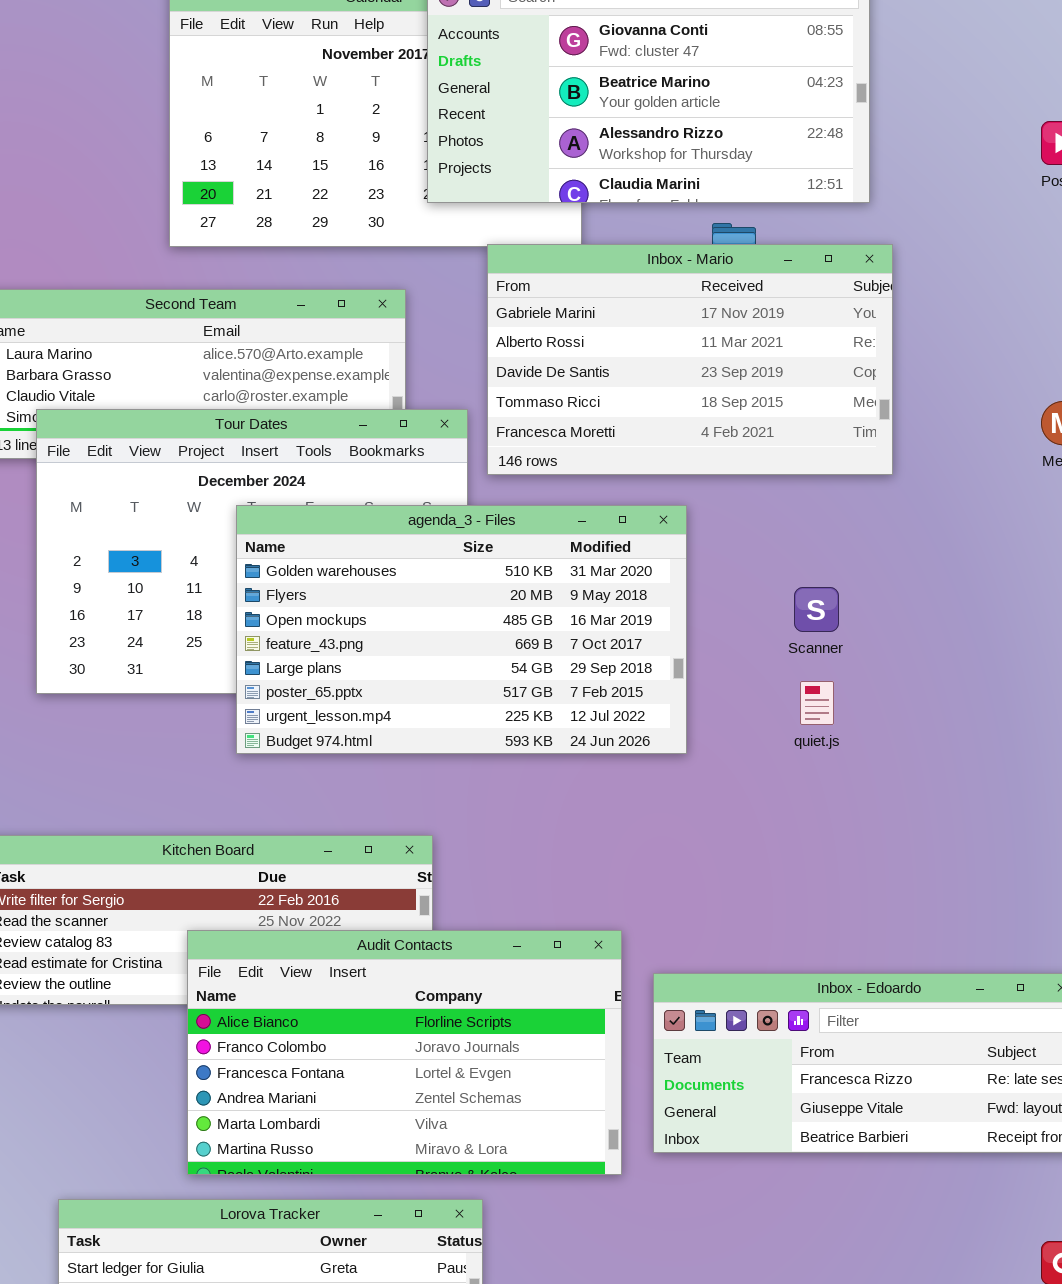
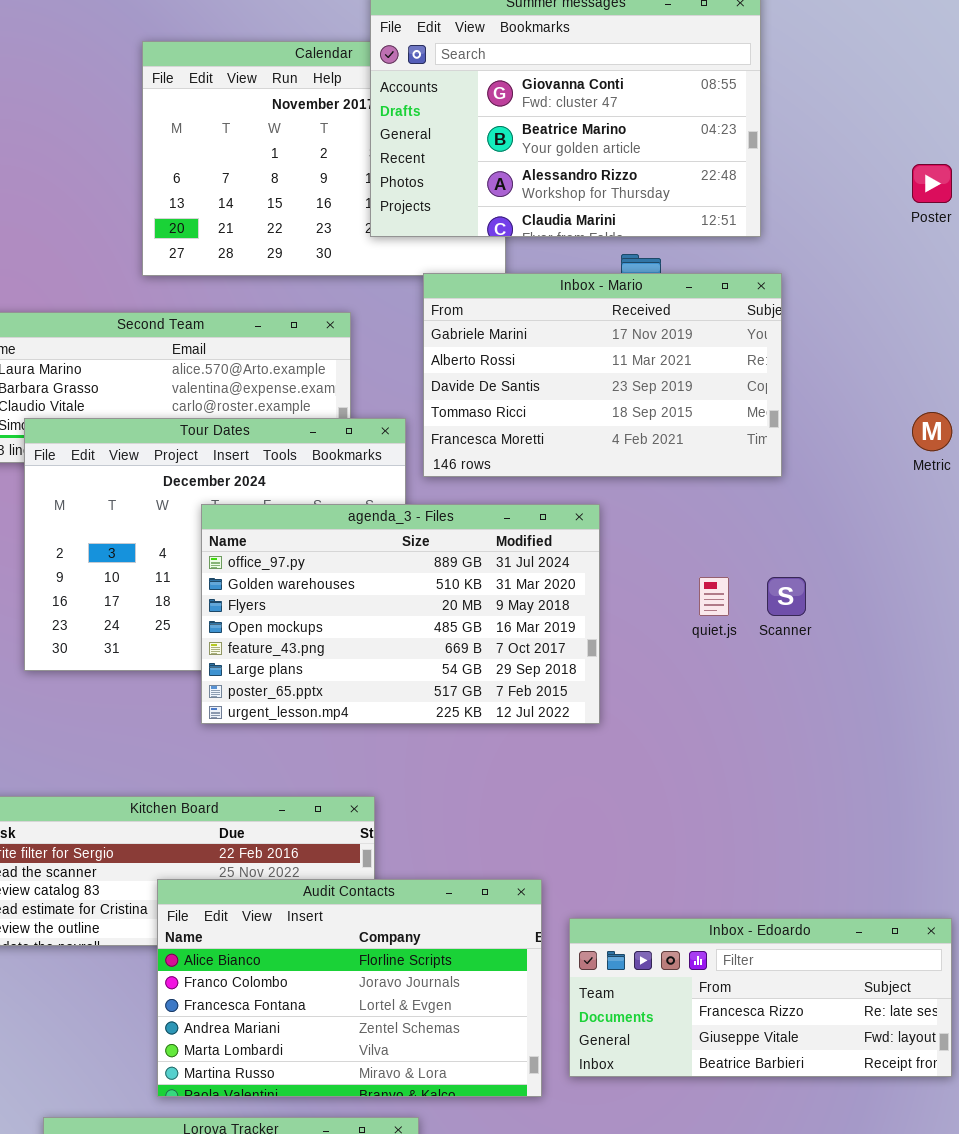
agenda_3 - Files: [236,505,687,754] -> [201,504,600,724], scrolled up 1 row
Scanner: [794,587,839,632] -> [767,577,806,616], moved
quiet.js: [800,681,834,725] -> [699,577,729,616], moved

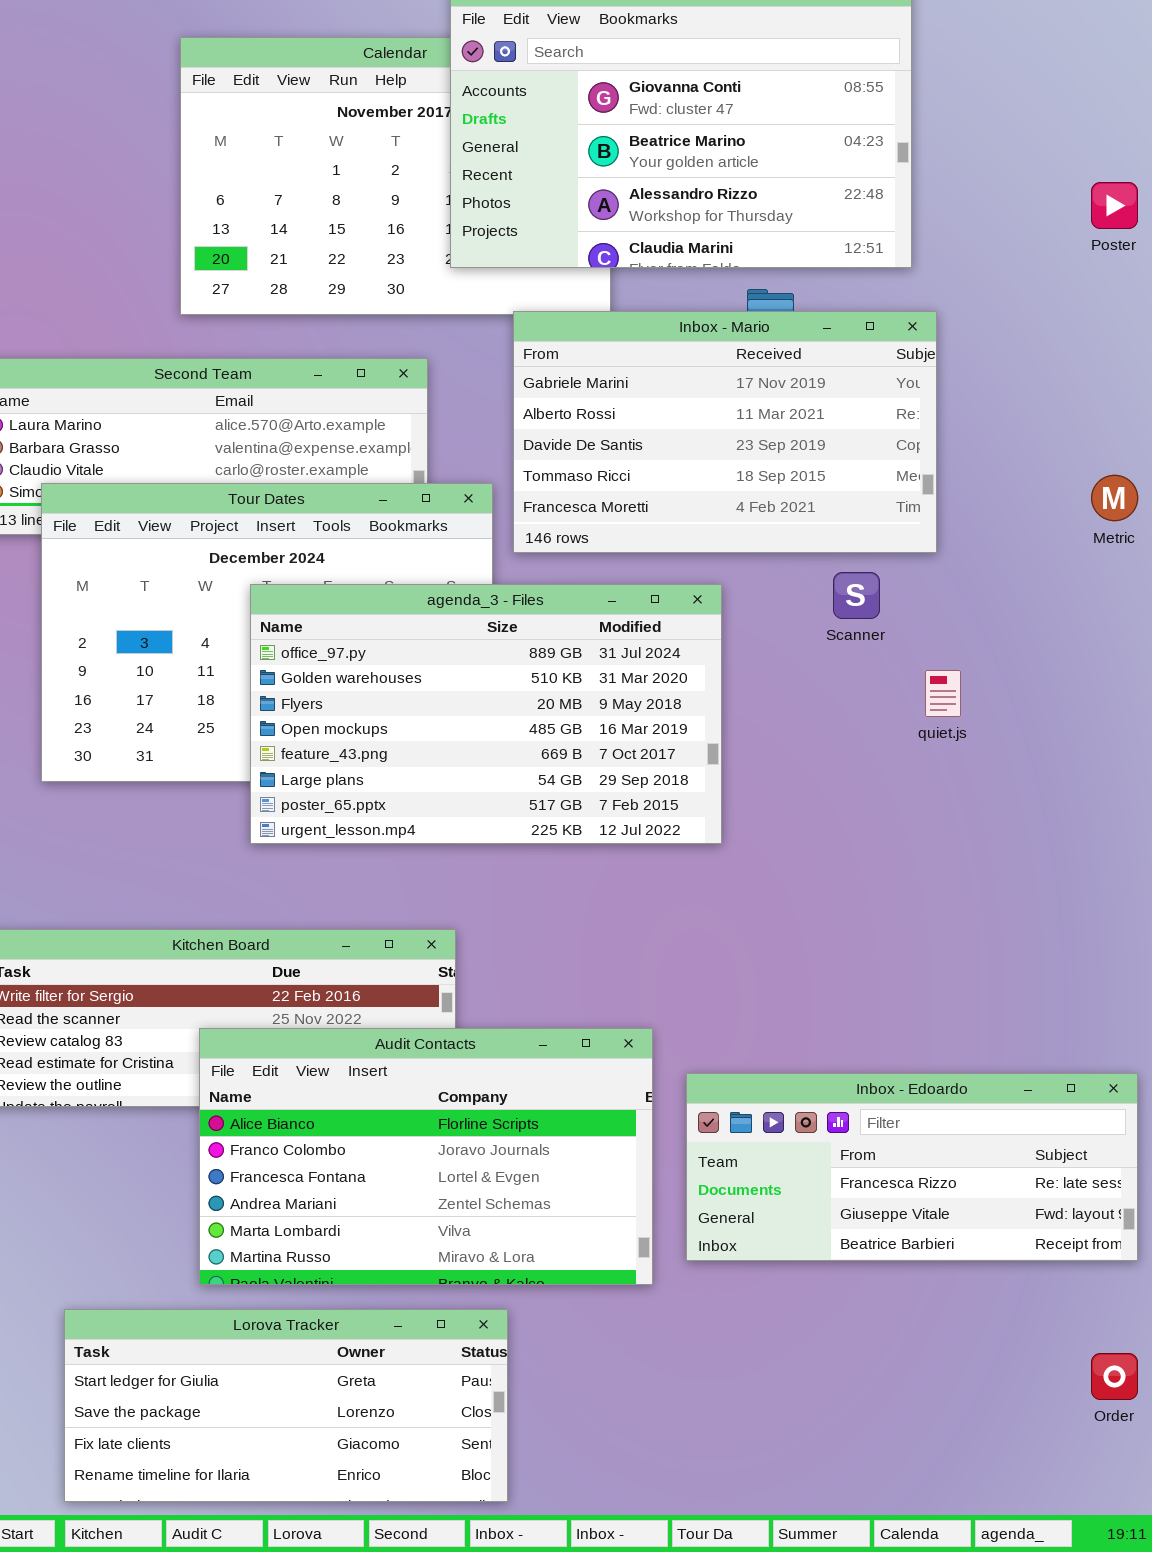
quiet.js: [699,577,729,616] -> [925,670,961,717], moved
Scanner: [767,577,806,616] -> [833,572,880,619], moved

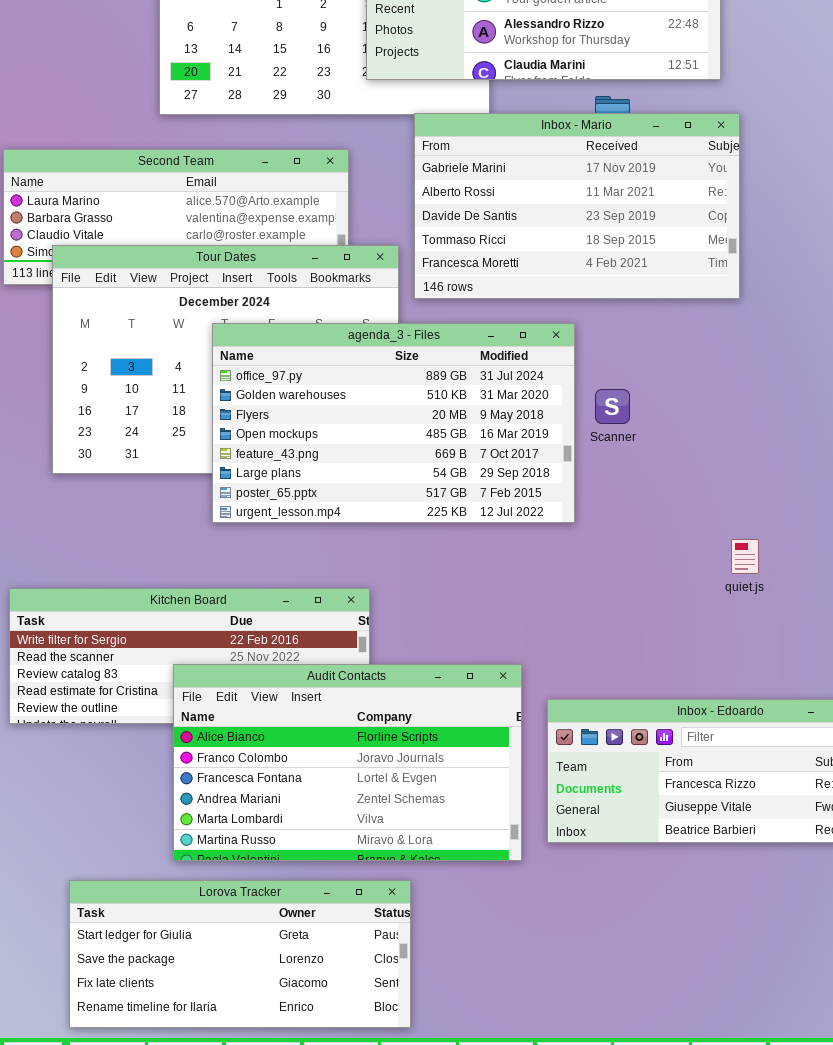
Scanner: [833,572,880,619] -> [595,389,630,424], moved
quiet.js: [925,670,961,717] -> [731,539,759,574], moved

